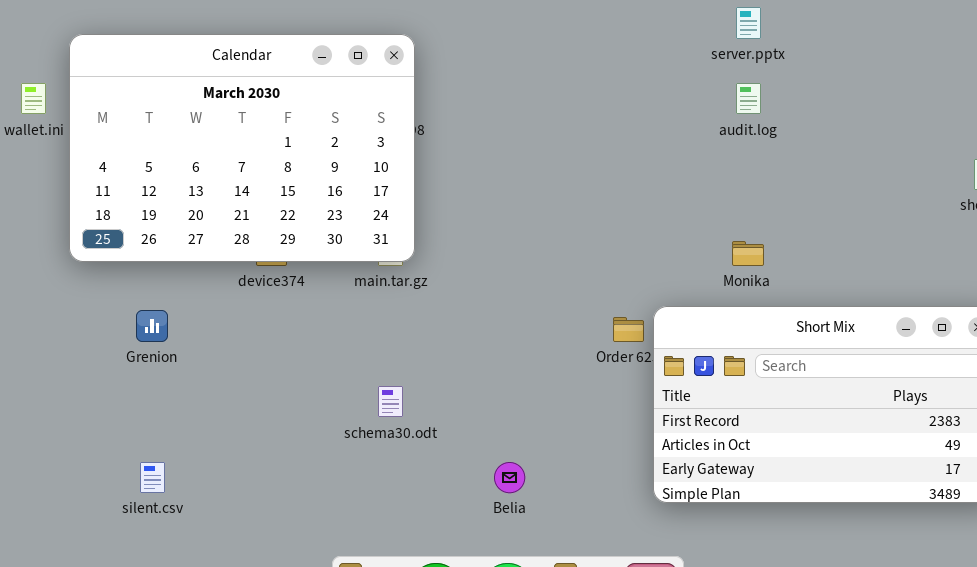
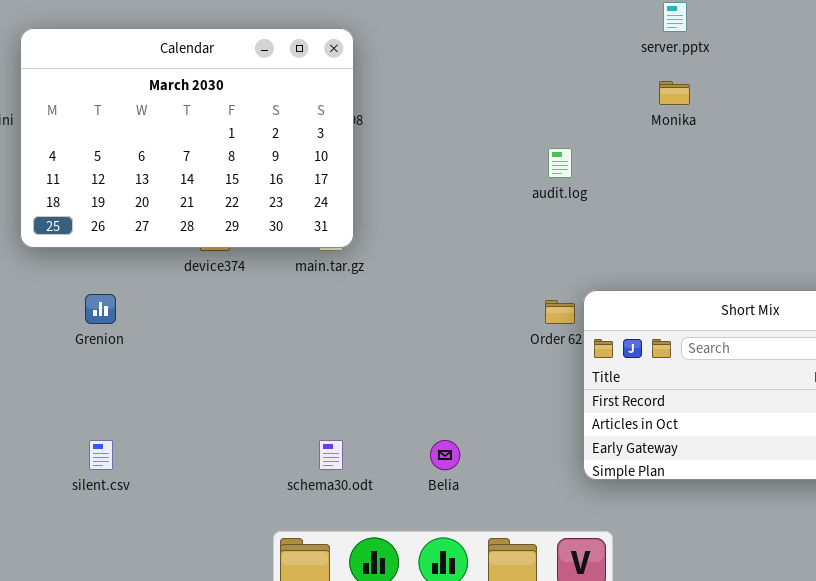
audit.log: [736,83,761,114] -> [548,148,572,178], moved
Monika: [732,241,764,266] -> [659,81,690,105], moved
schema30.odt: [378,386,403,417] -> [319,440,343,470], moved

